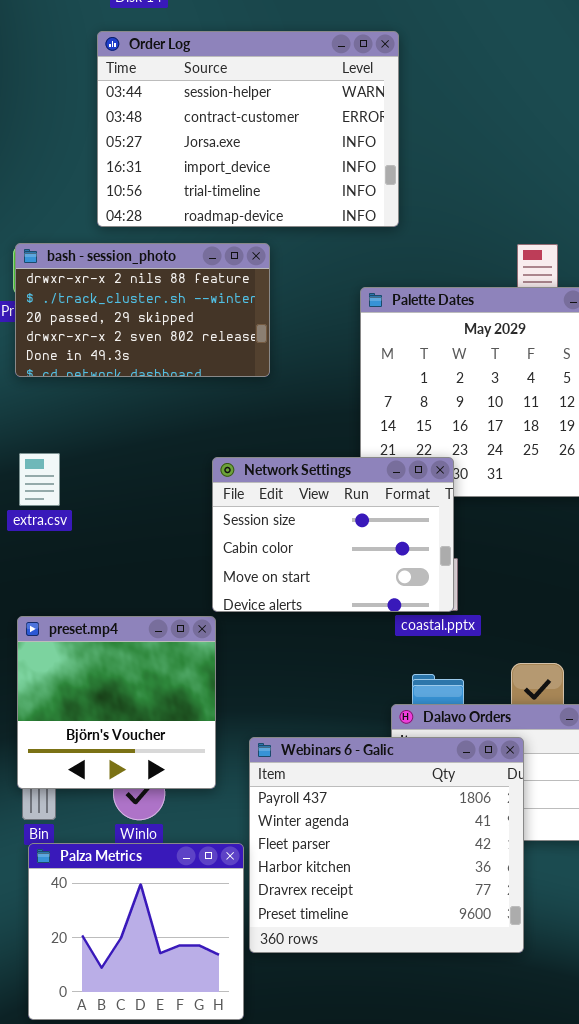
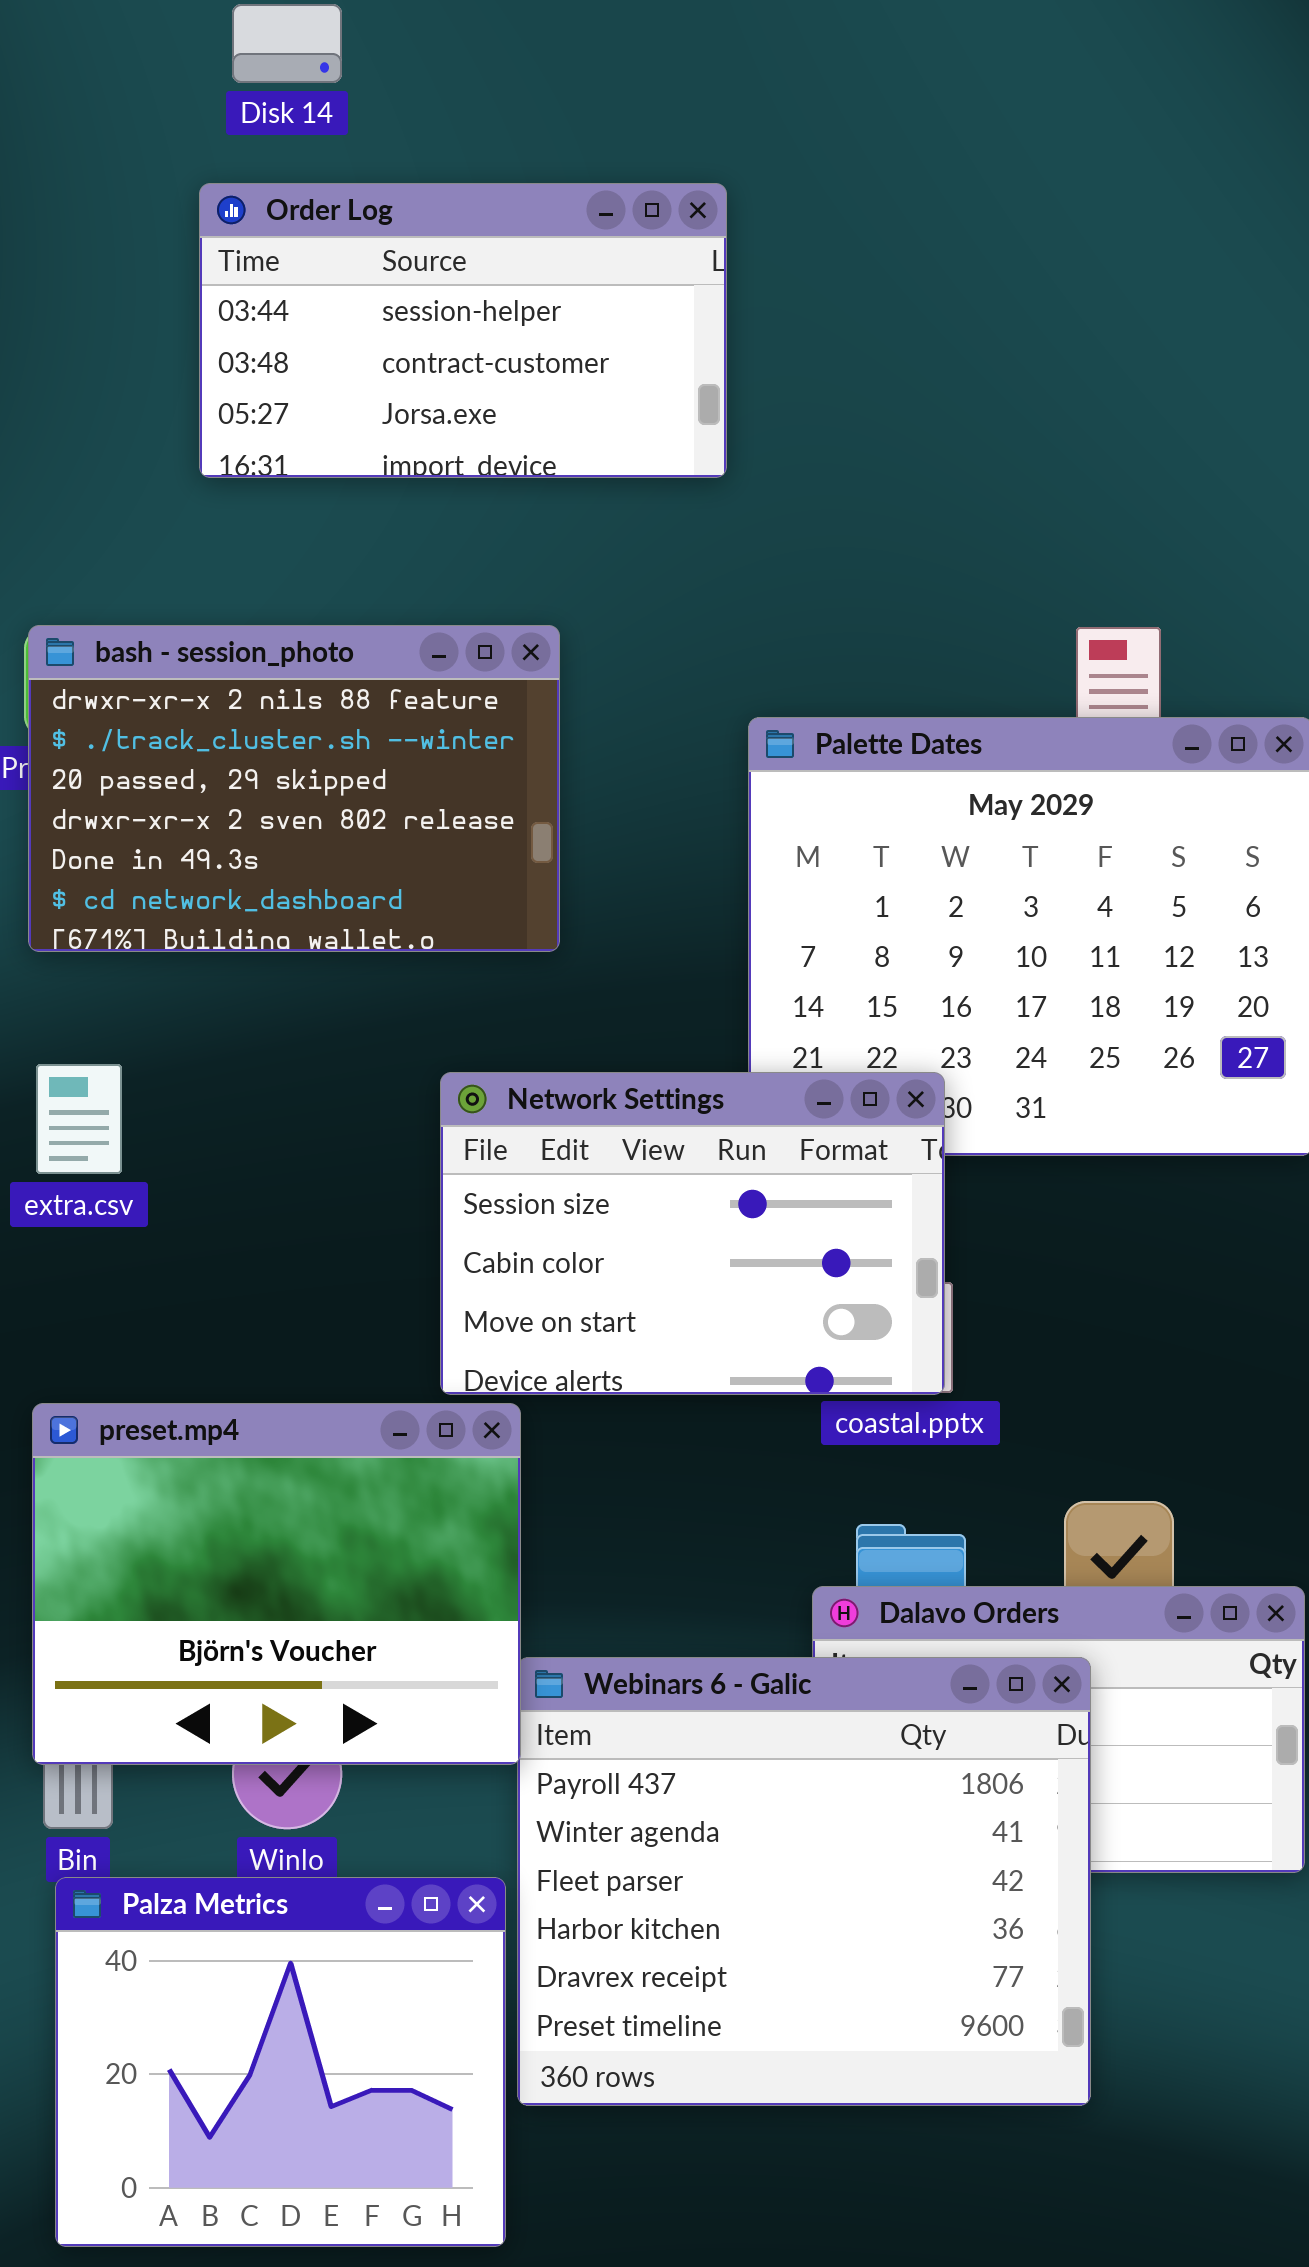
Order Log: [97,31,399,227] -> [199,183,727,478], resized
bash - session_photo: [15,243,270,377] -> [28,625,560,952], resized
preset.mp4: [17,616,216,789] -> [32,1403,521,1765], resized

